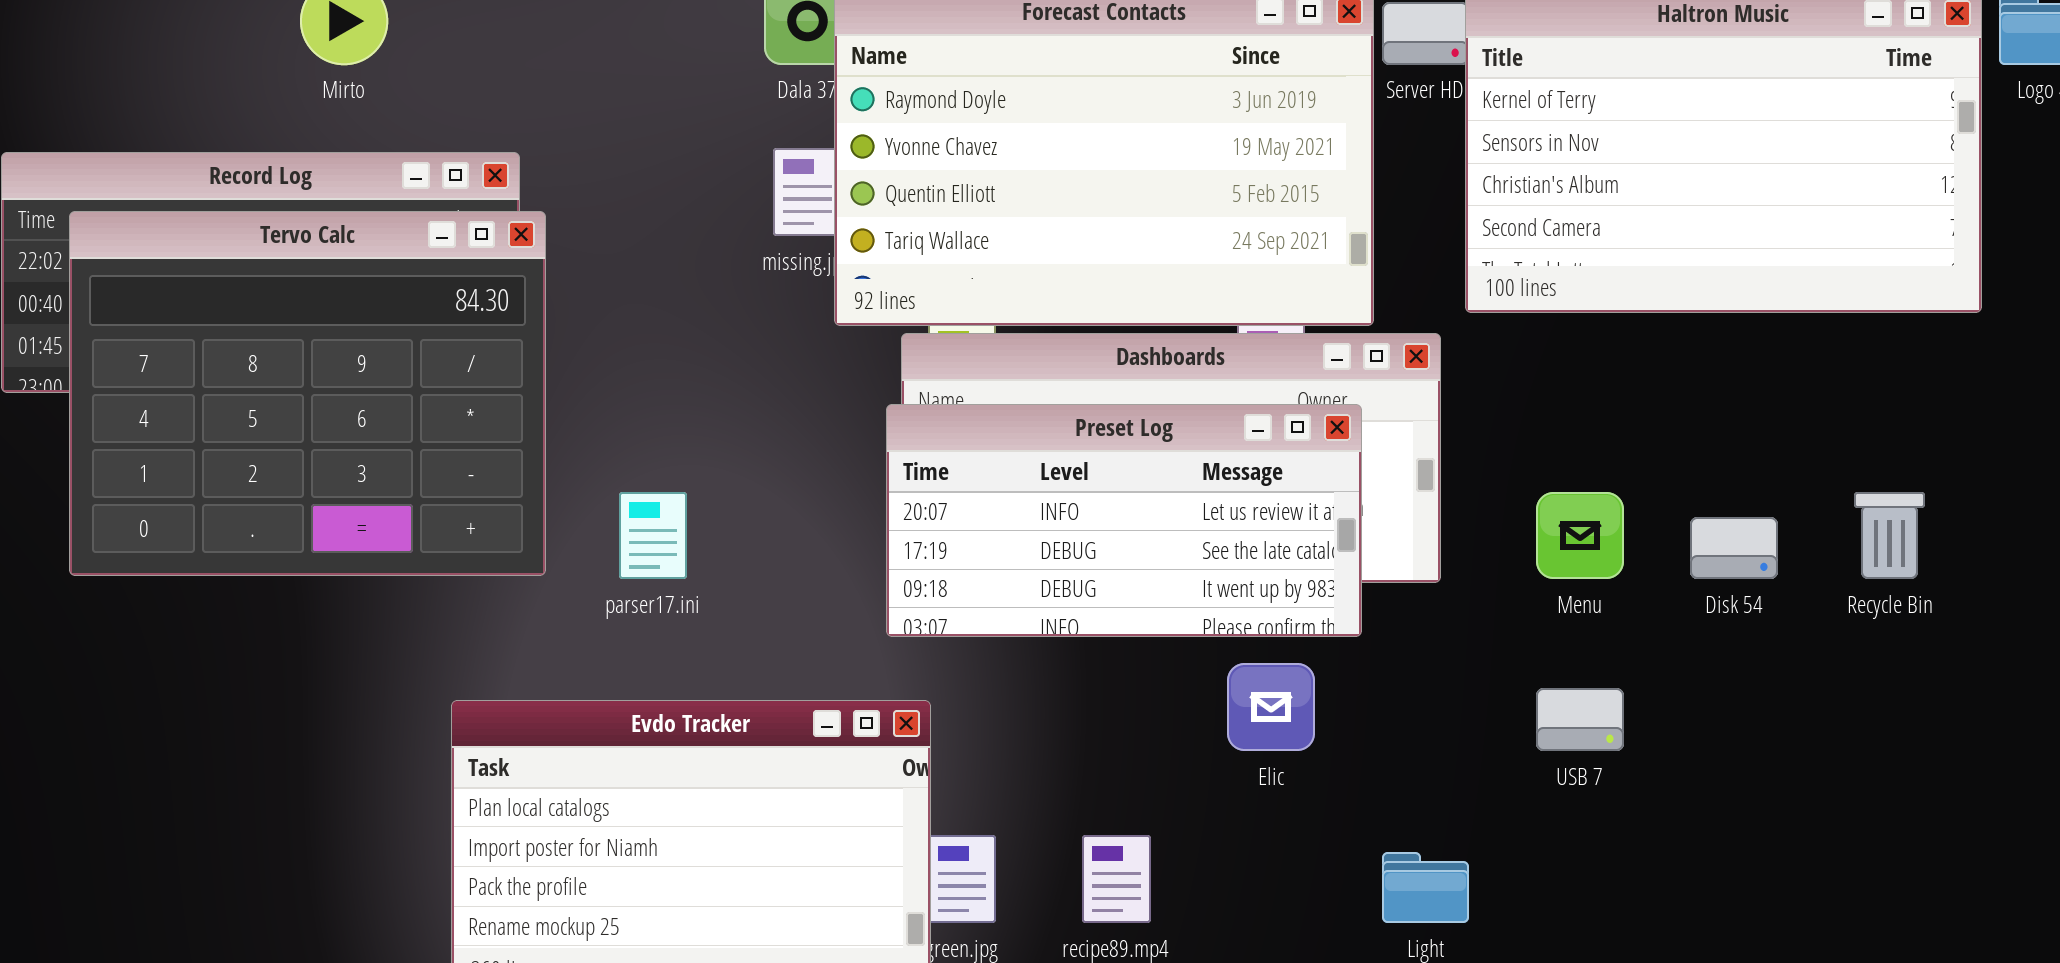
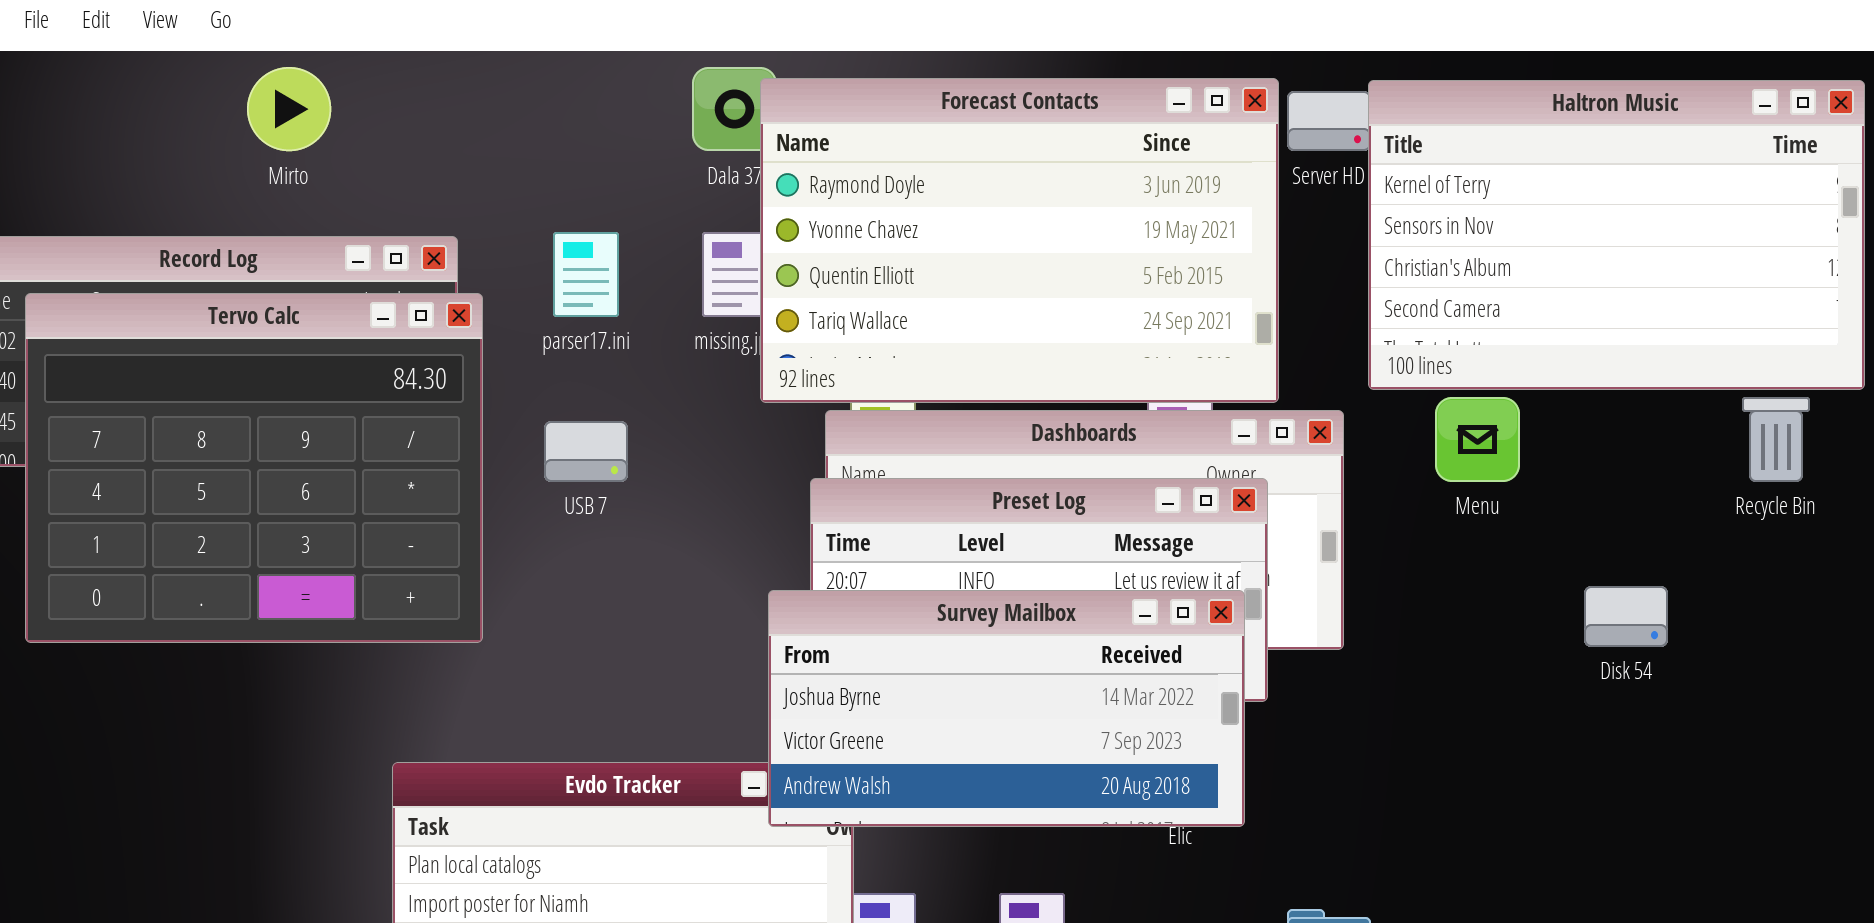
parser17.ini: [619,492,687,579] -> [553,232,619,317], moved
Menu: [1536,492,1624,579] -> [1435,397,1520,482], moved
Recycle Bin: [1854,492,1925,579] -> [1742,397,1810,482], moved
Survey Mailbox: none -> [768,590,1245,827], opened
USB 7: [1536,688,1624,751] -> [544,421,628,482], moved

